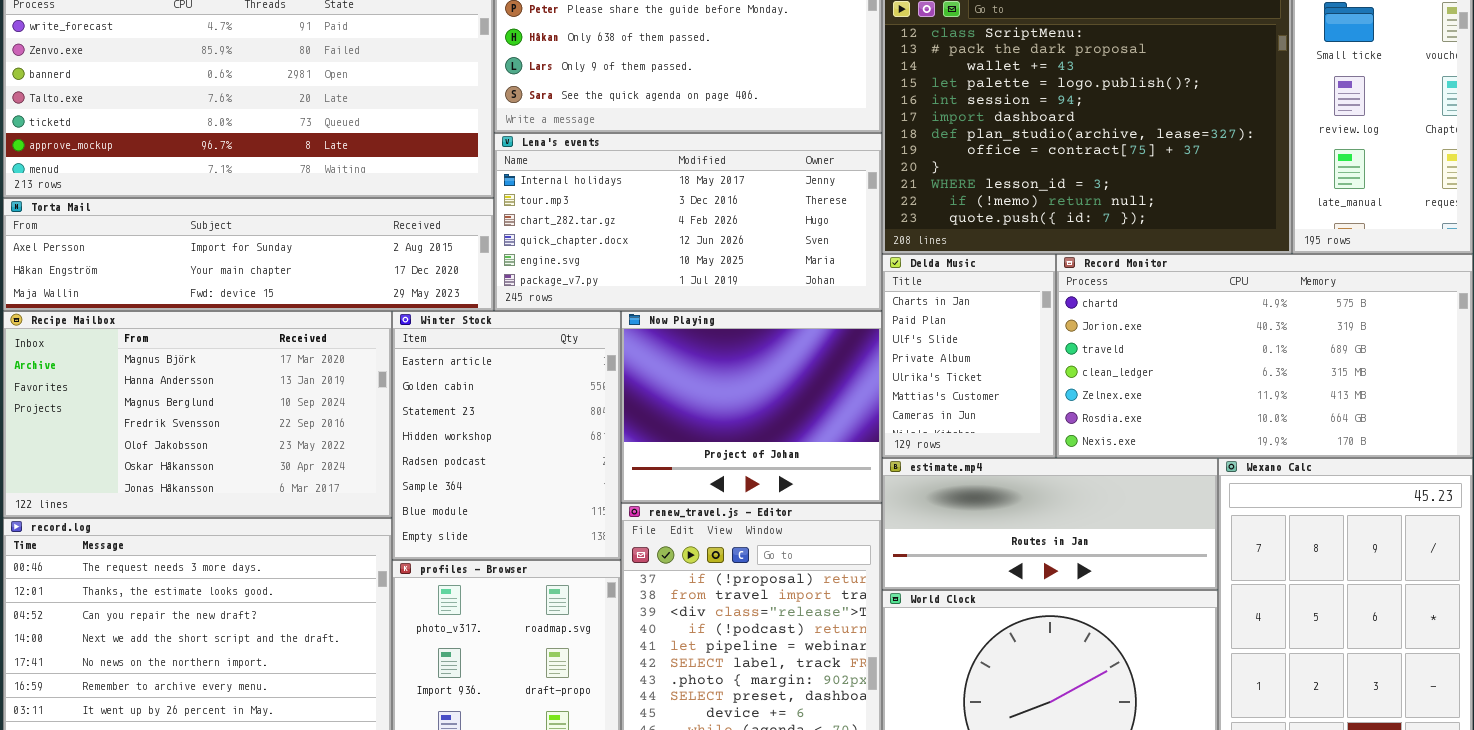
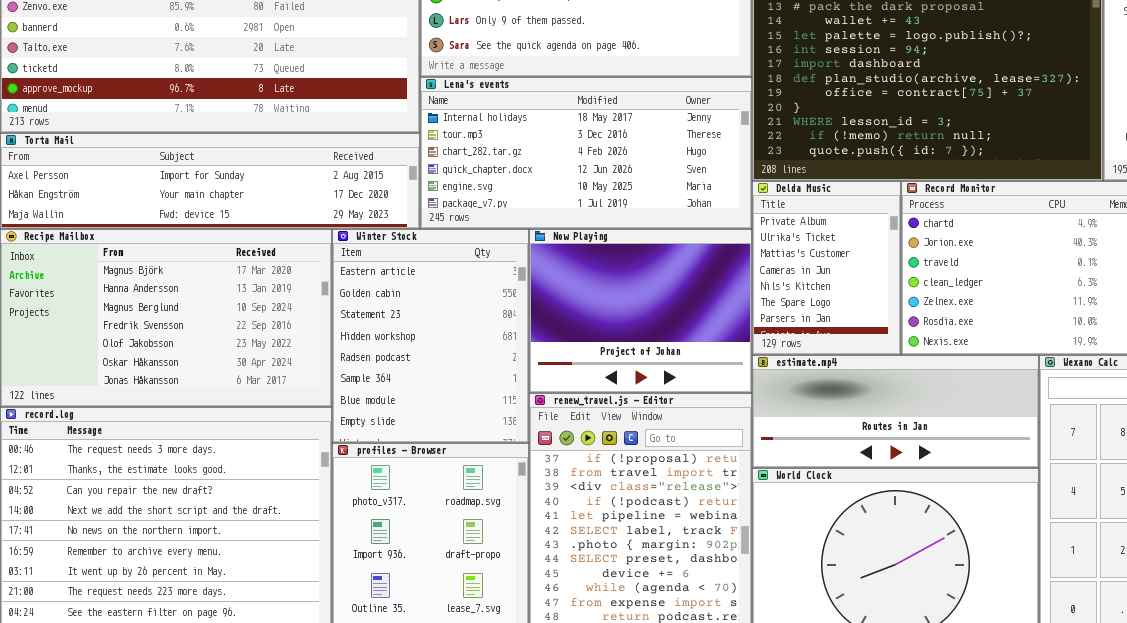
Delda Music: [882,254,1056,458] -> [752,181,901,355], scrolled down 3 rows

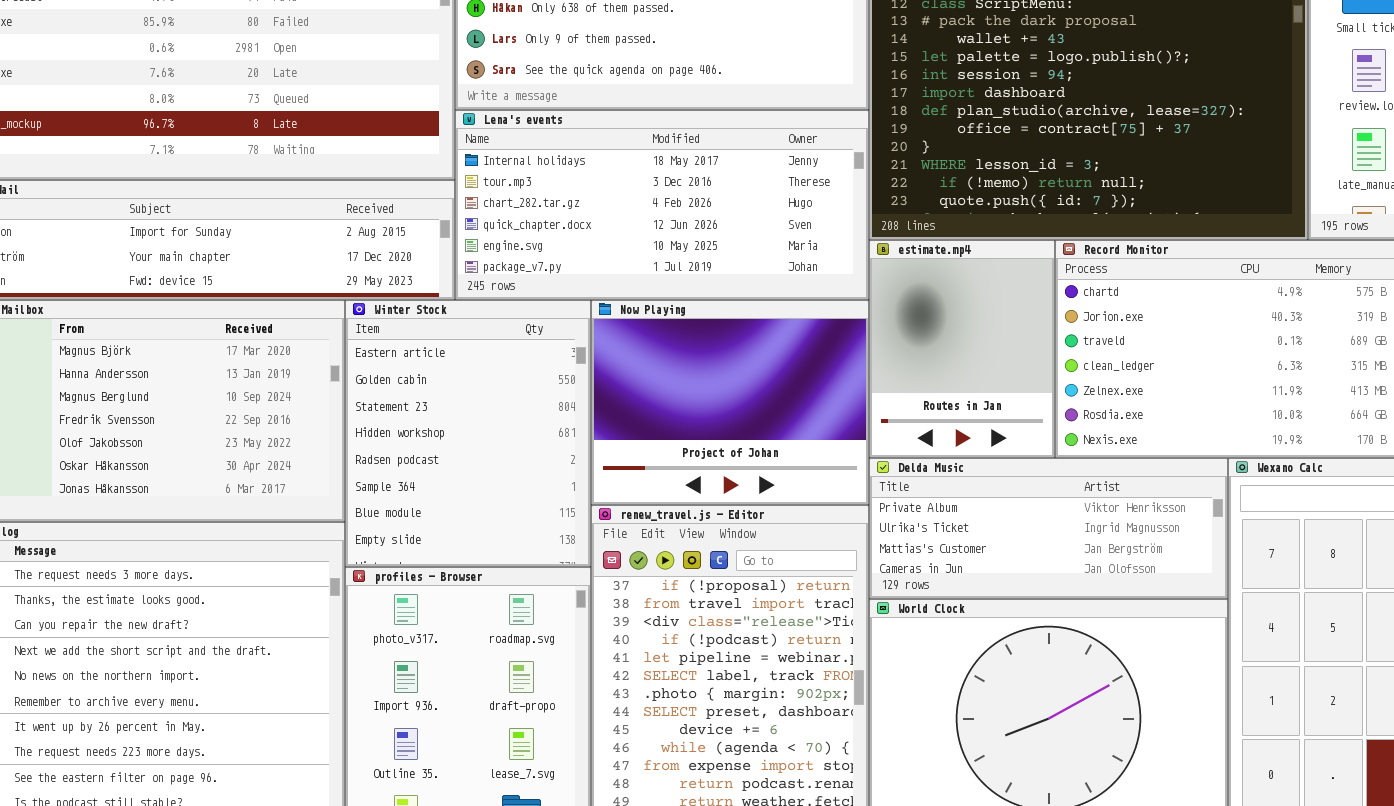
Delda Music: [752,181,901,355] -> [869,458,1228,599], moved, resized
estimate.mp4: [752,355,1039,468] -> [869,240,1055,458], moved, resized

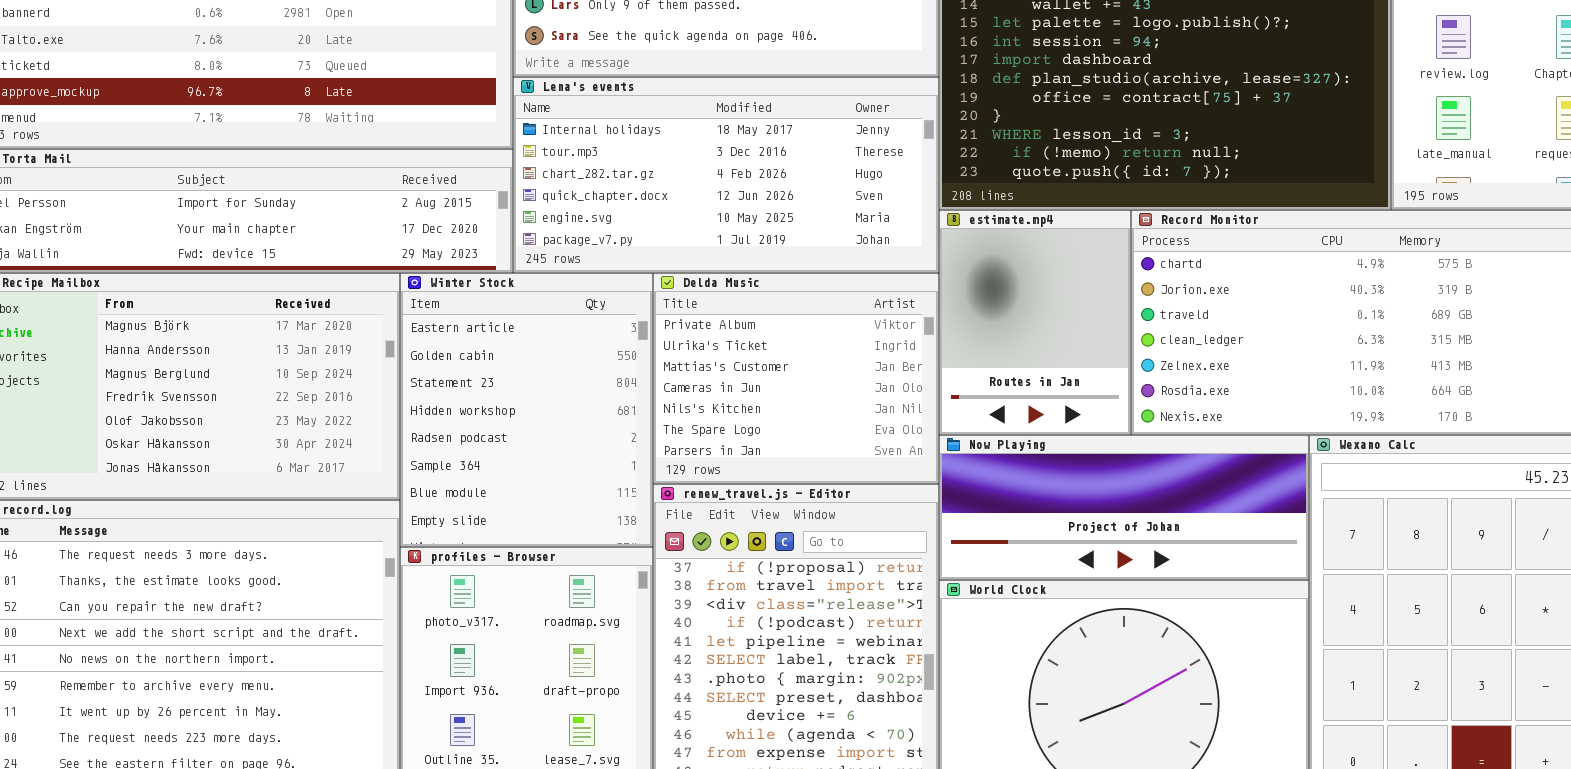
Now Playing: [591,300,869,505] -> [939,435,1309,580], moved, resized
Delda Music: [869,458,1228,599] -> [653,273,939,484], moved, resized

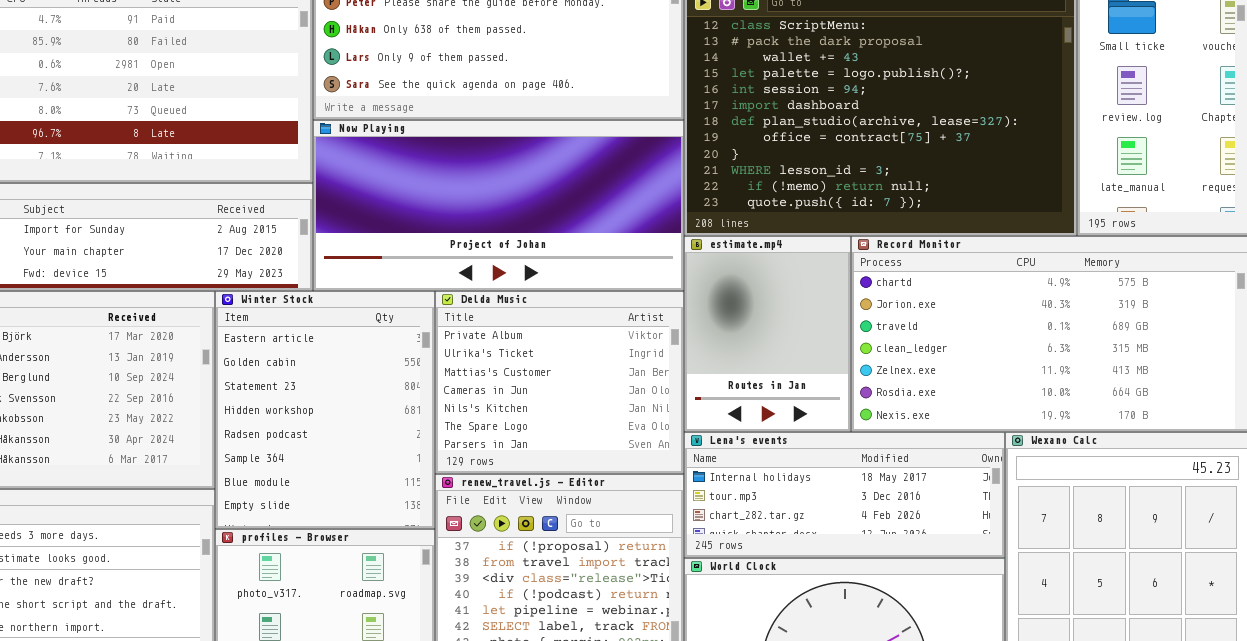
Lena's events: [513,77,939,273] -> [684,432,1005,558], moved, resized
Now Playing: [939,435,1309,580] -> [313,120,684,291], moved, resized

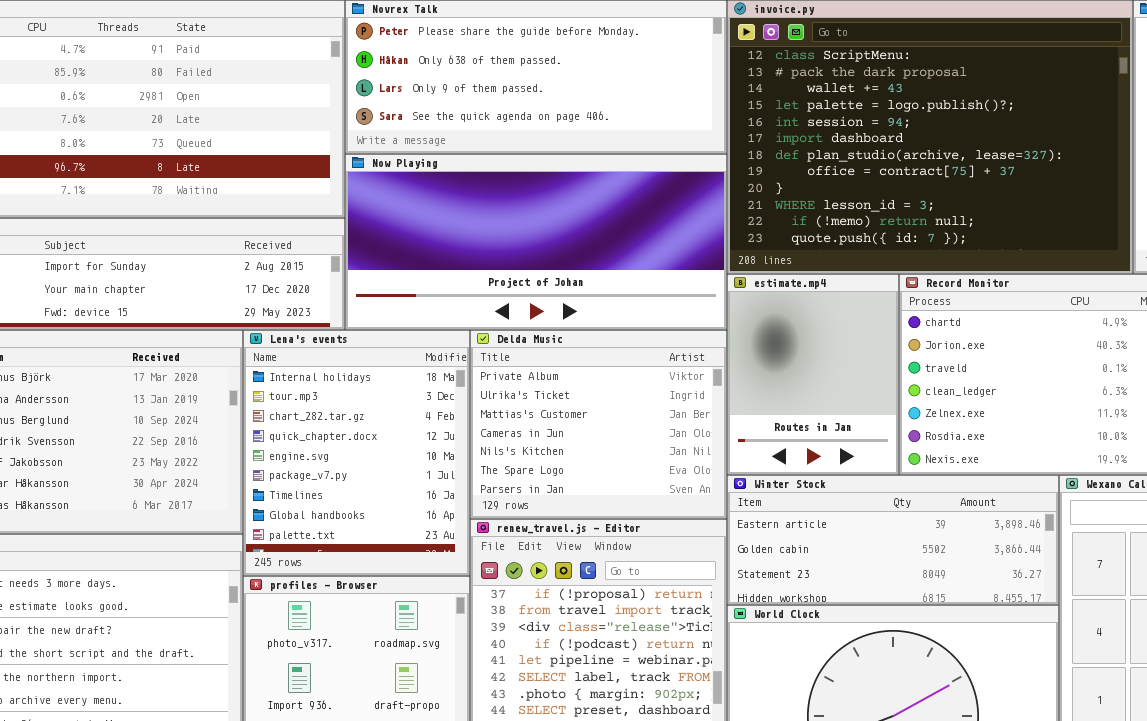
Winter Stock: [215,291,435,529] -> [727,475,1059,605], moved, resized
Lena's events: [684,432,1005,558] -> [243,330,470,576], moved, resized

